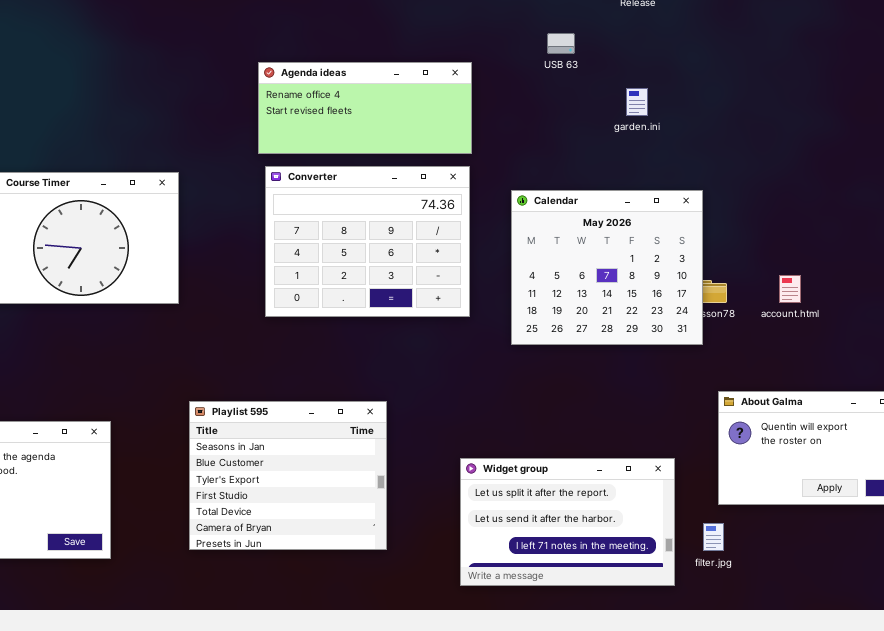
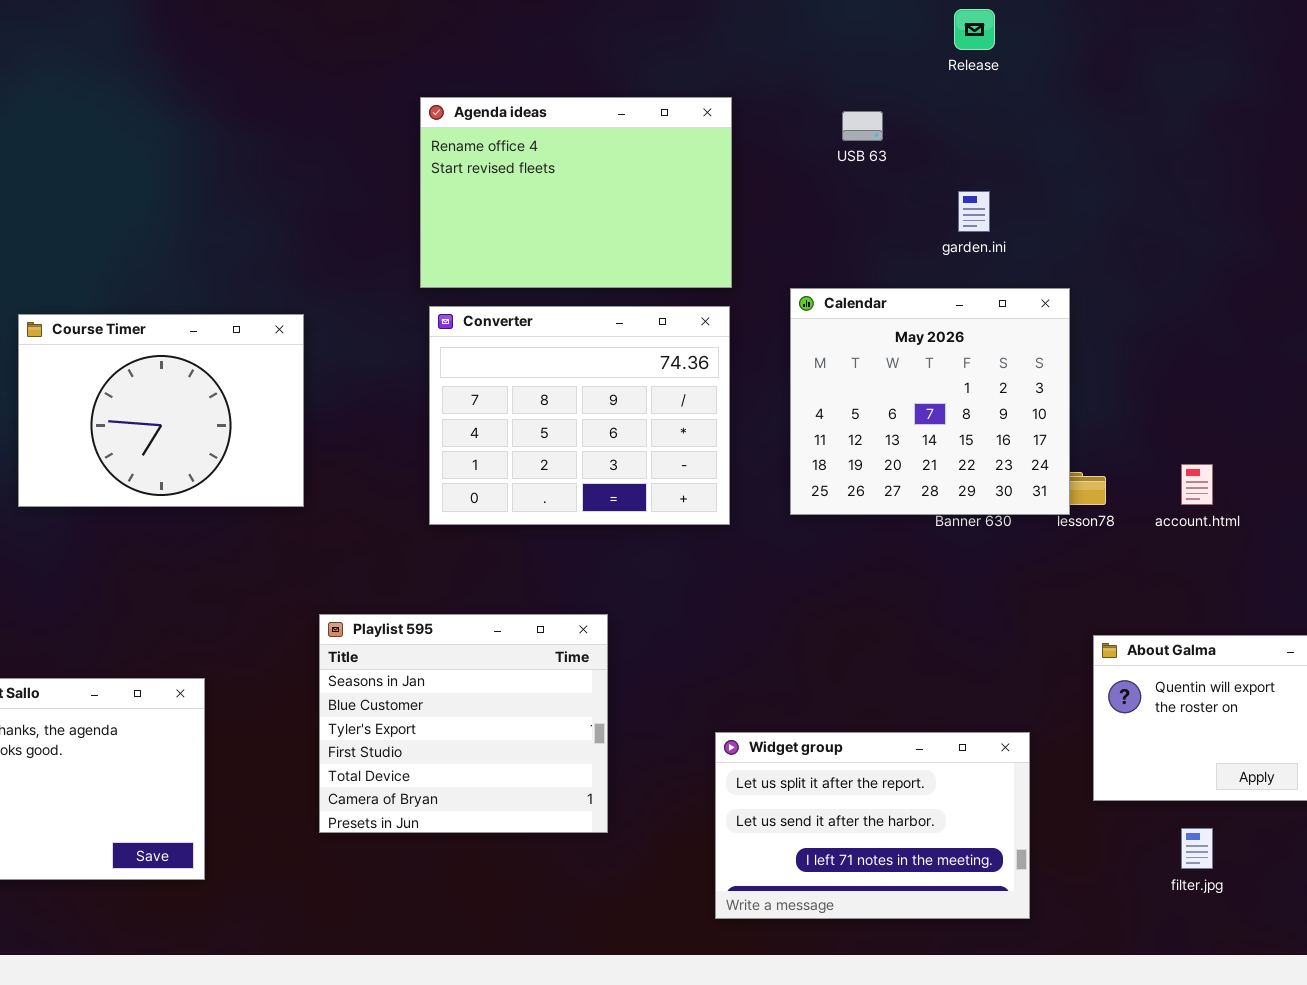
Agenda ideas: [258,62,472,154] -> [420,97,732,288], resized
Calendar: [511,190,703,345] -> [790,288,1070,515], moved
Playlist 595: [189,401,387,550] -> [319,614,608,833], moved
filter.jpg: [703,523,724,551] -> [1181,828,1213,869], moved

